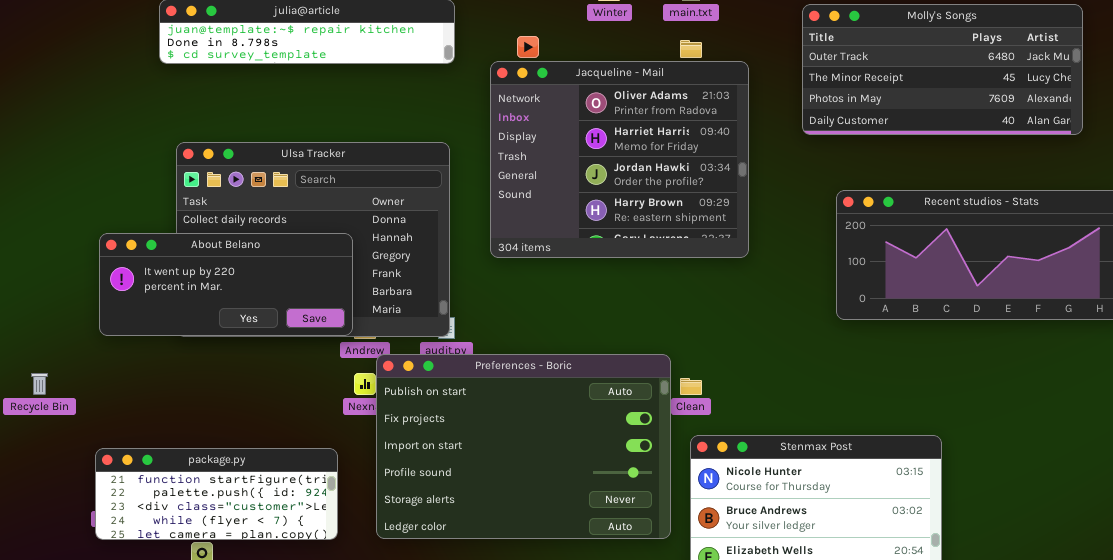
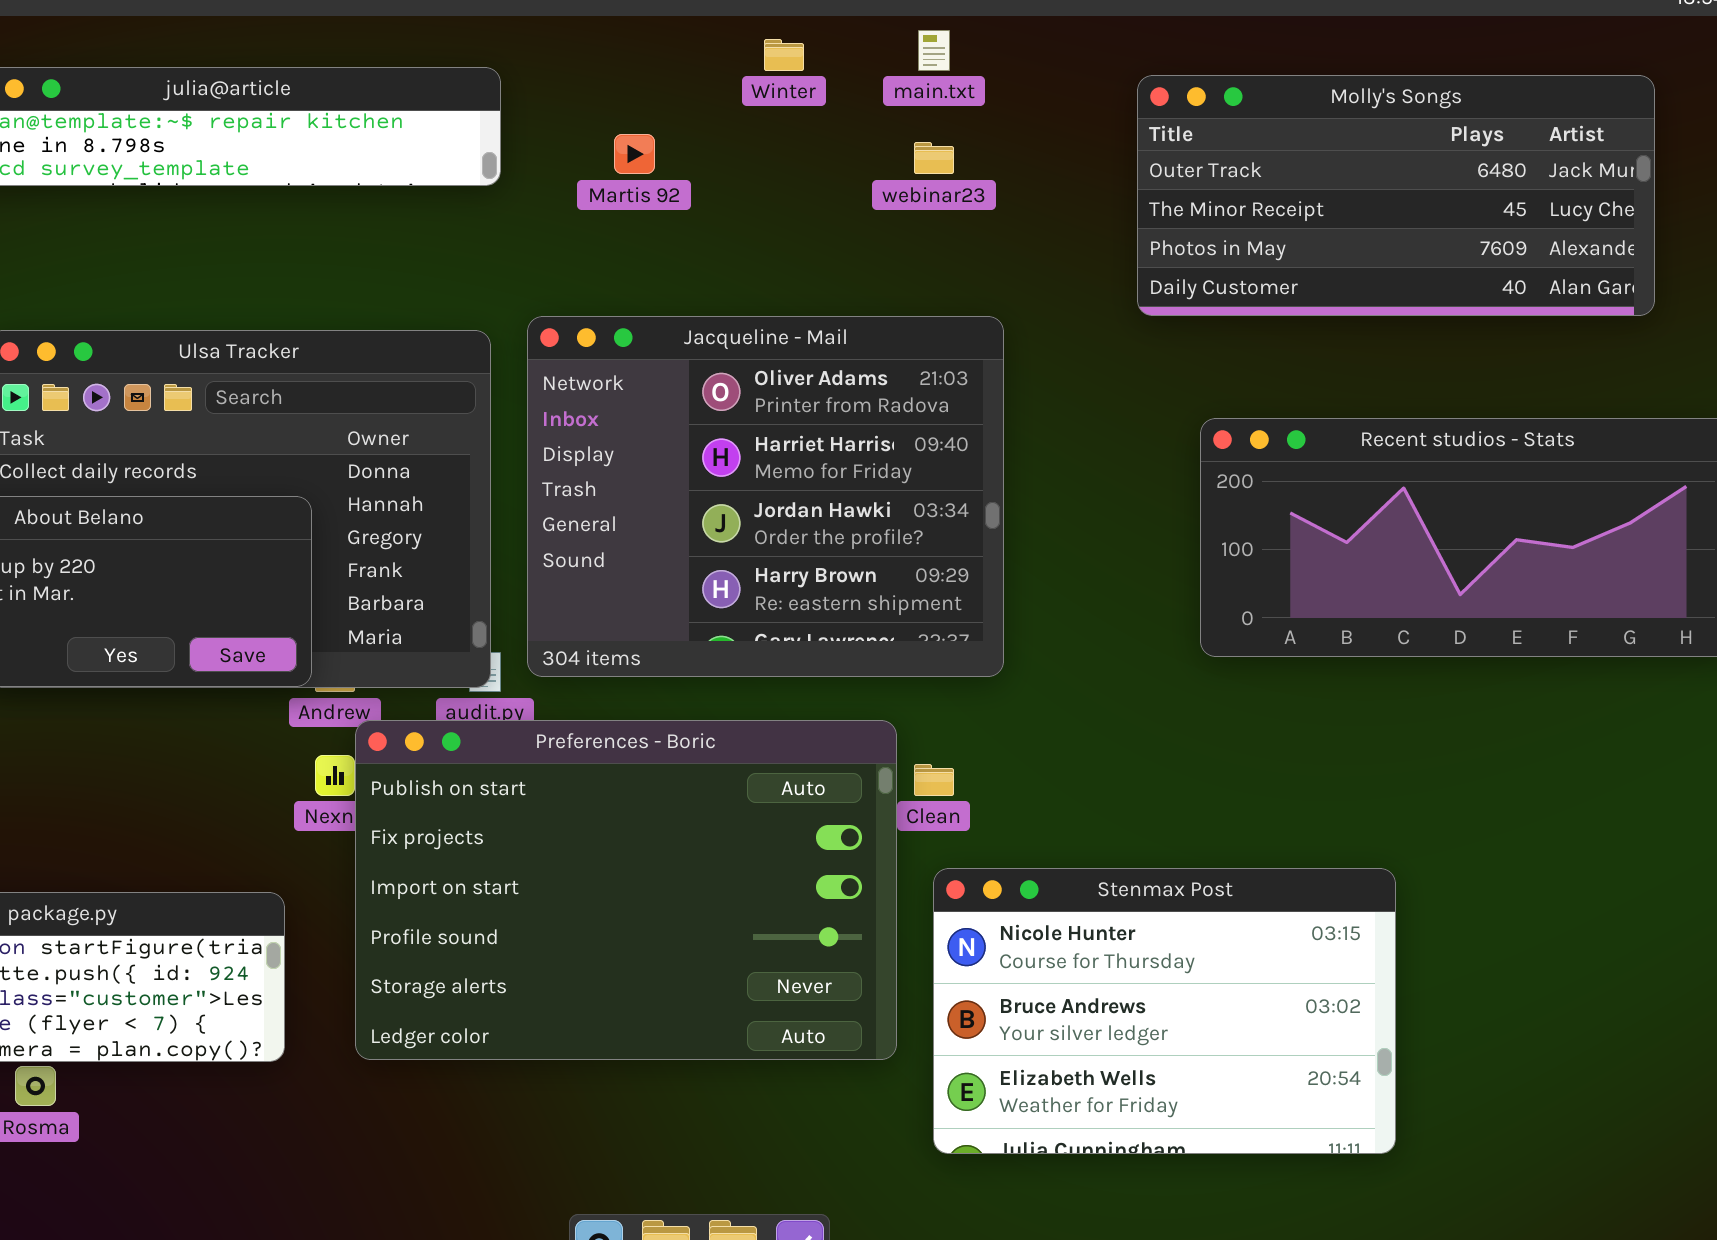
Jacqueline - Mail: [490,61,749,258] -> [527,316,1004,677], moved

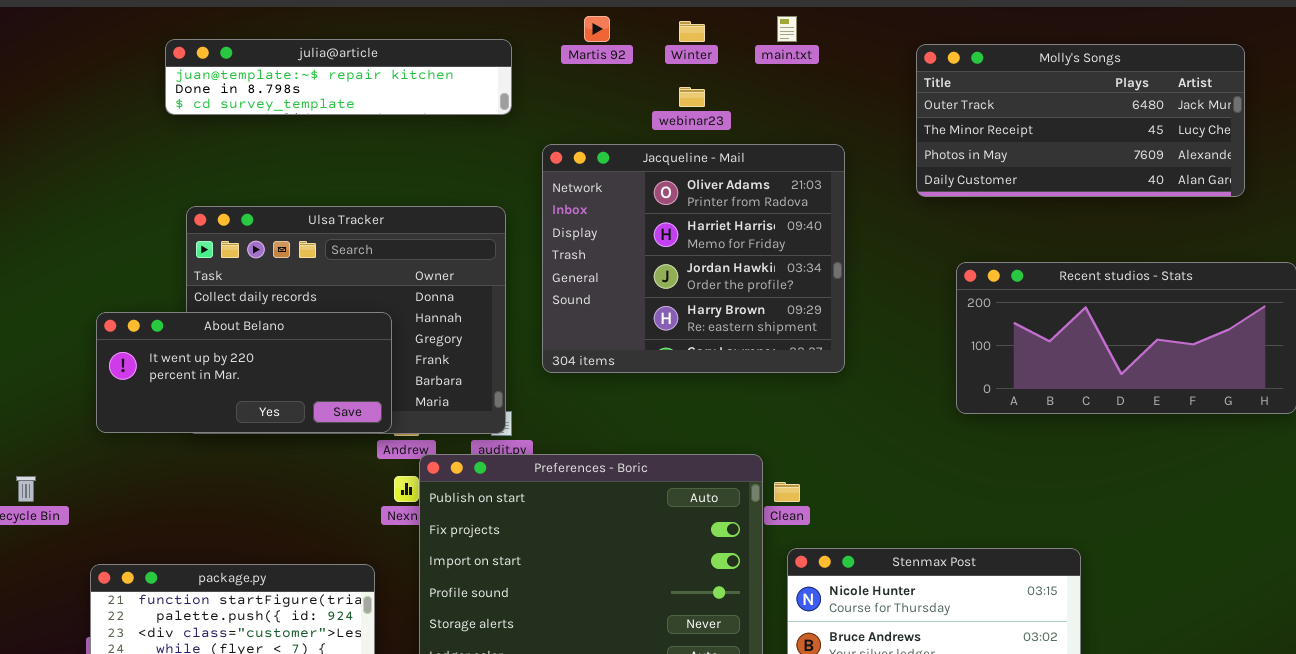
Martis 92: [614,134,655,174] -> [584,16,610,42], moved
webinar23: [914,142,954,174] -> [679,87,705,107], moved
Jacqueline - Mail: [527,316,1004,677] -> [542,144,845,373], moved

